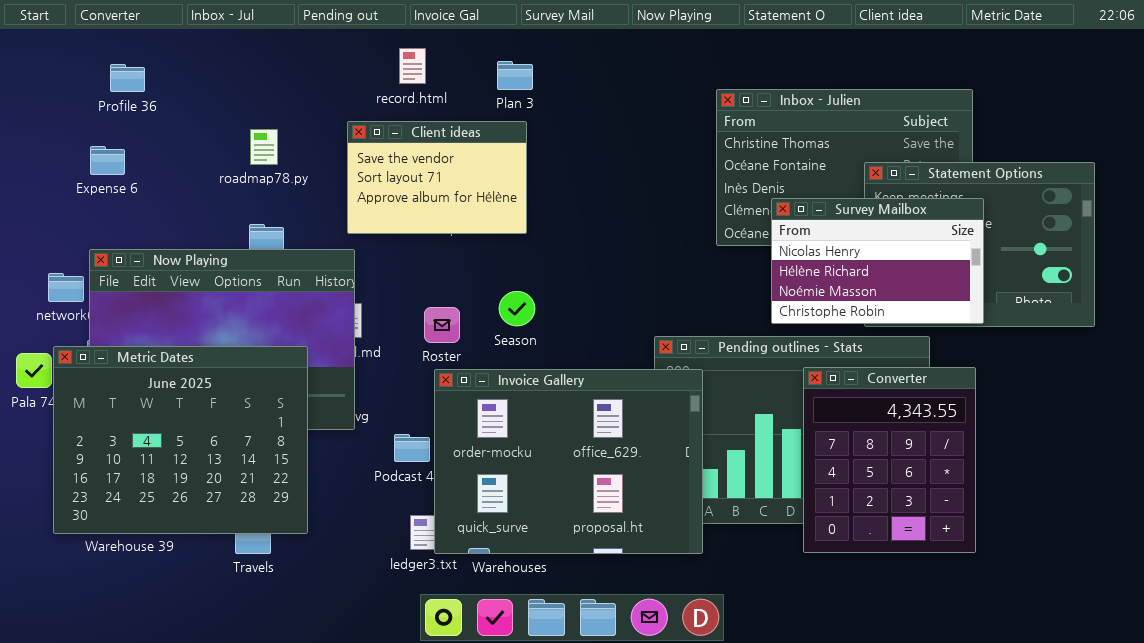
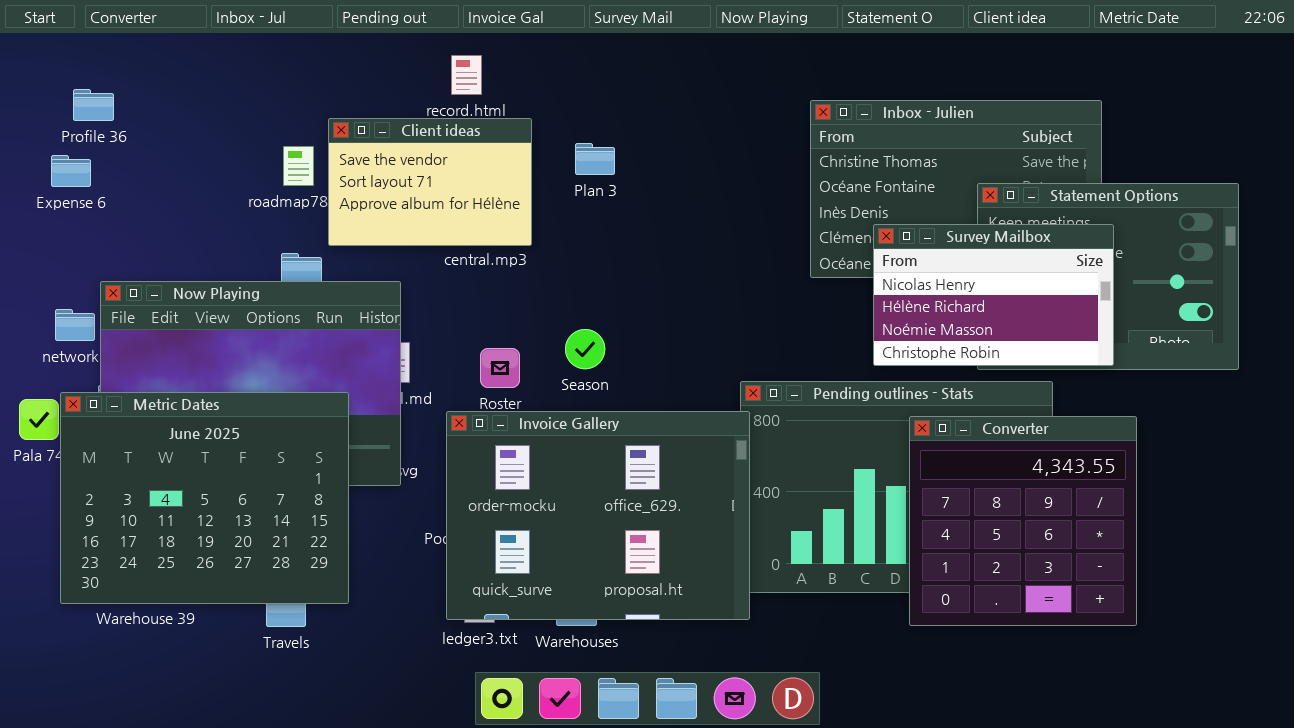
Plan 3: [497,61,533,90] -> [575,143,615,175], moved
Profile 36: [110,64,145,92] -> [73,89,114,121], moved
Client ideas: [347,121,527,234] -> [328,118,532,246], moved
Expense 6: [90,146,125,175] -> [51,155,91,187], moved
Converter: [803,367,976,553] -> [909,416,1137,626], resized
Invoice Gallery: [434,369,703,554] -> [446,411,750,620], moved

